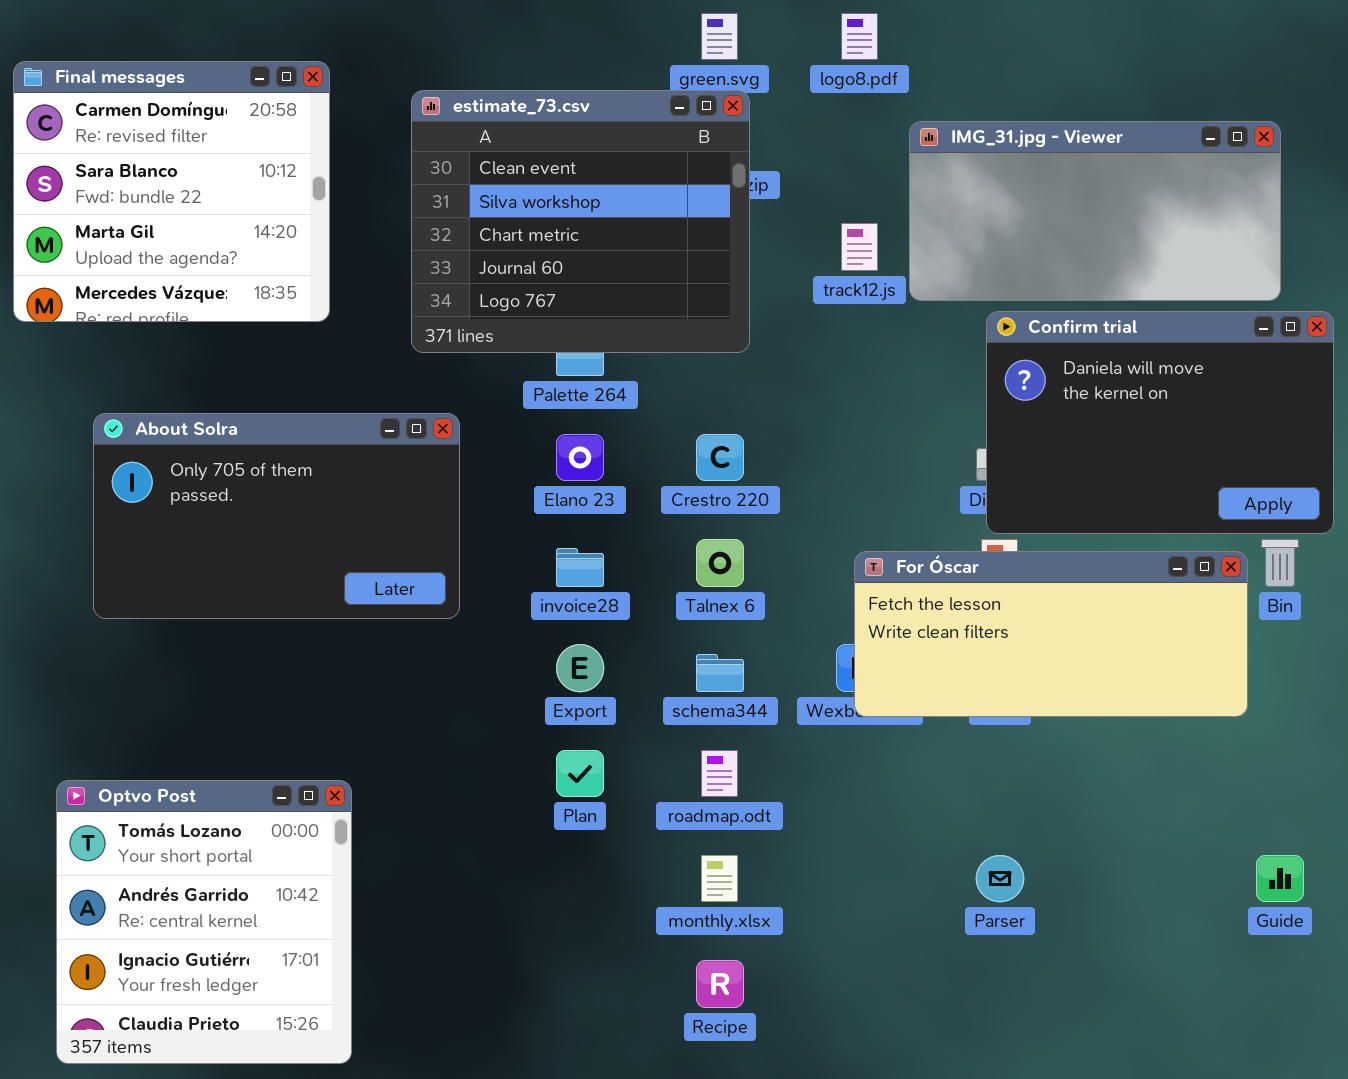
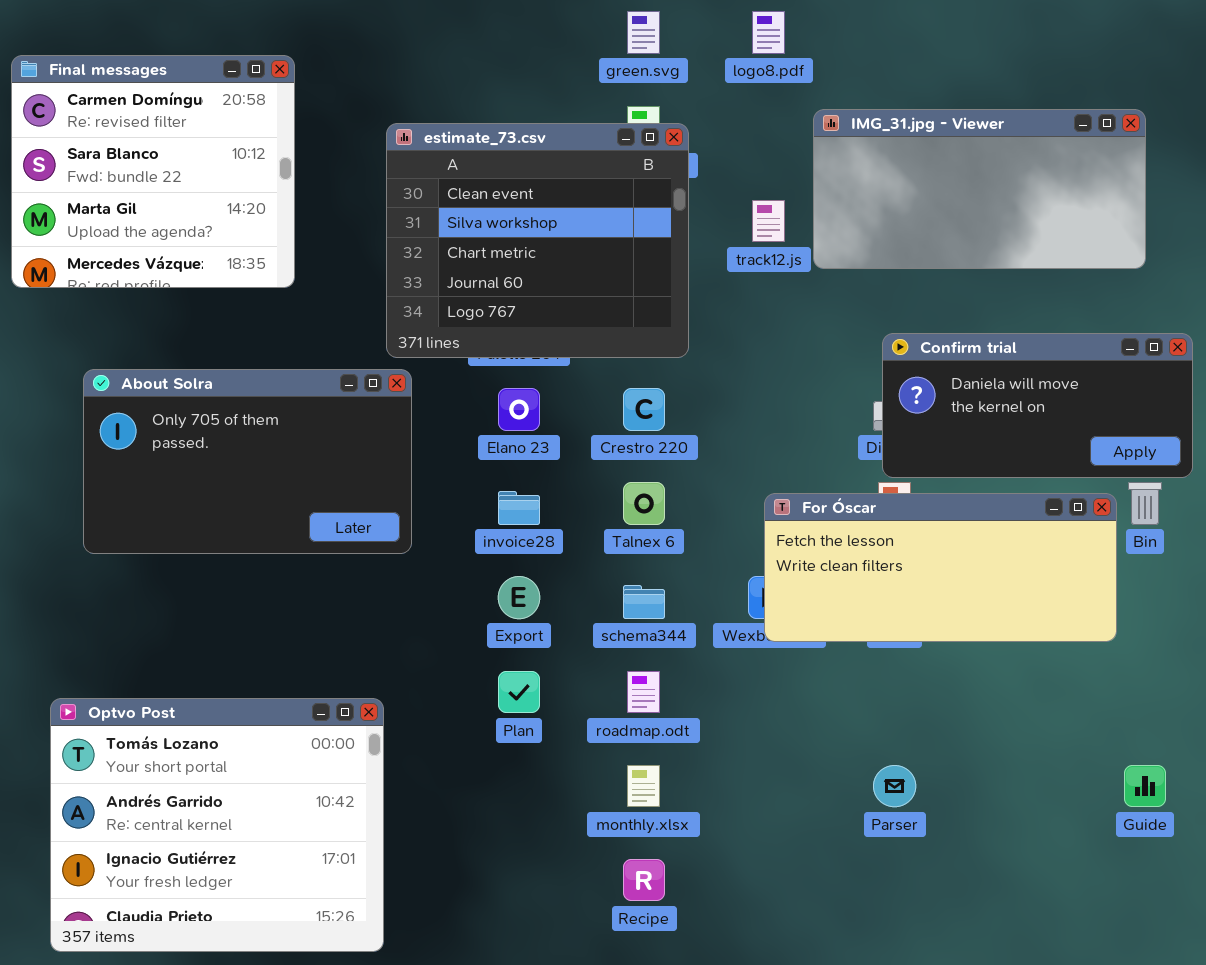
estimate_73.csv: [411,90,750,353] -> [386,123,689,358], moved
Confirm trial: [986,311,1334,534] -> [882,333,1193,478], resized
Optvo Post: [56,780,352,1064] -> [50,698,384,952], resized

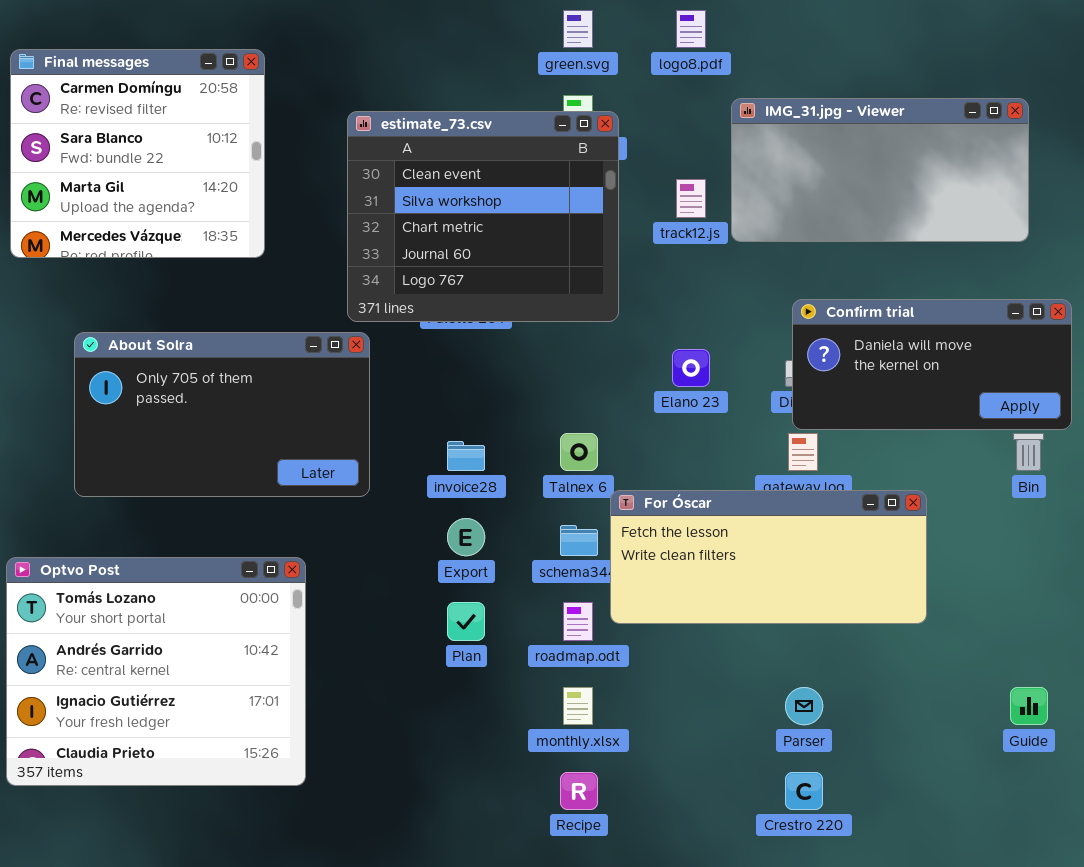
Elano 23: [498,388,540,431] -> [672,349,710,387], moved
Crestro 220: [623,388,665,431] -> [785,772,823,810], moved
For Óscar: [764,493,1117,642] -> [610,490,927,624], moved
Optvo Post: [50,698,384,952] -> [6,557,306,786], moved

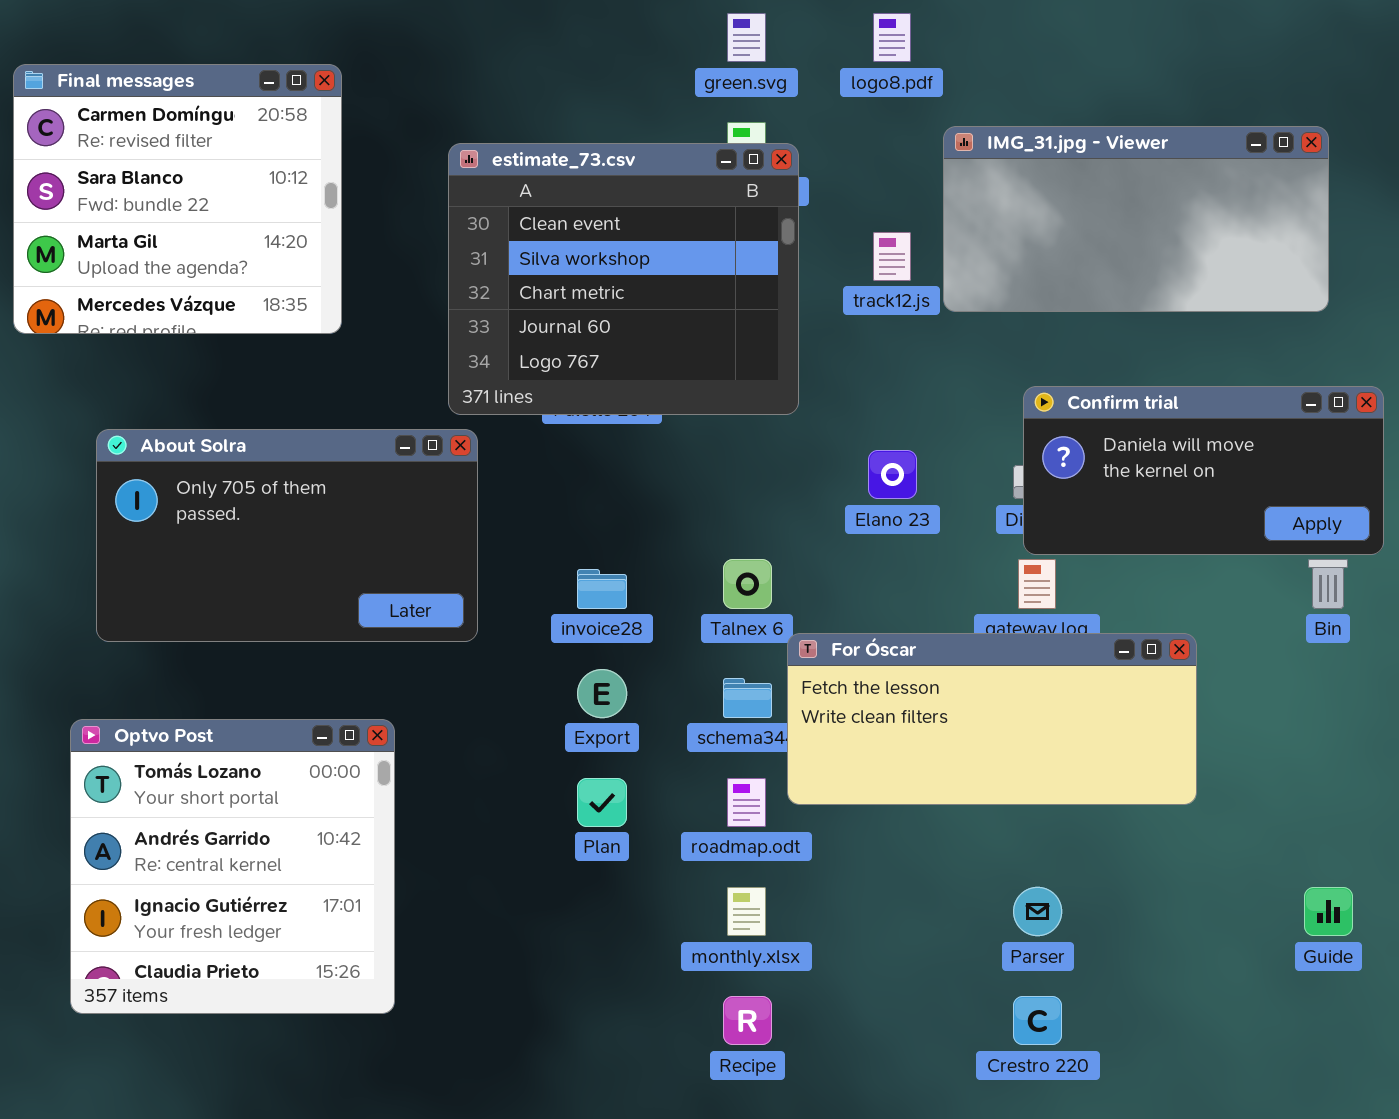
Optvo Post: [6,557,306,786] -> [70,719,395,1014], resized

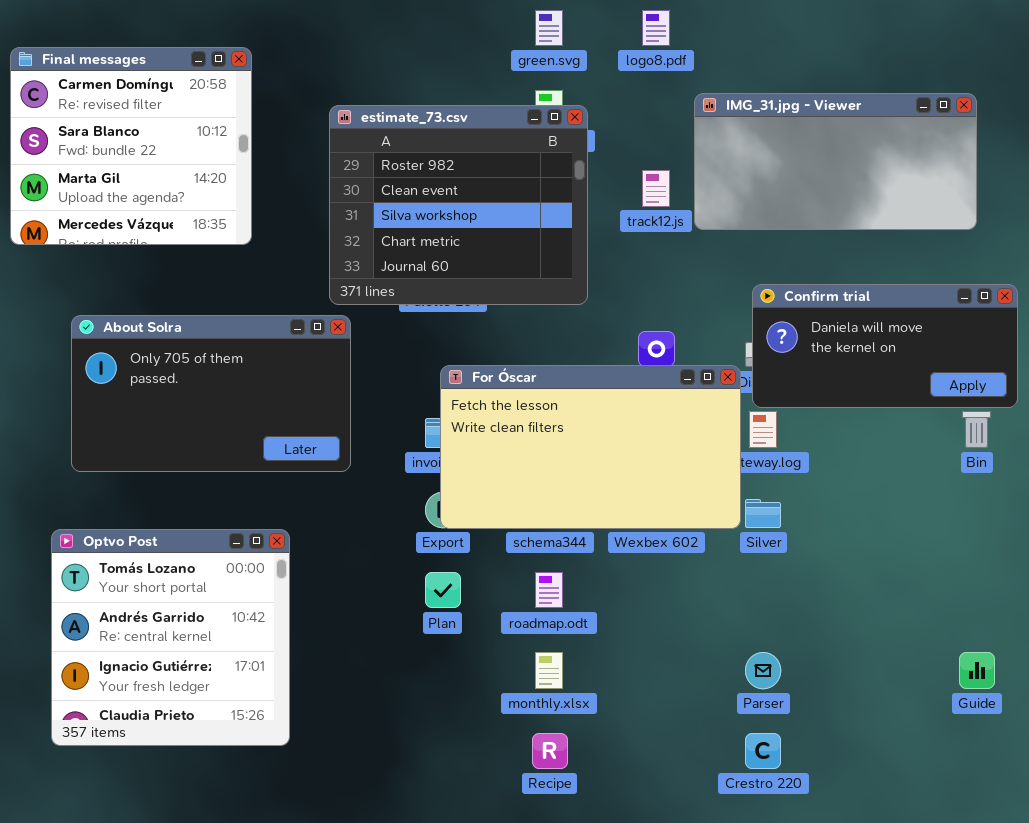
estimate_73.csv: [448,143,799,415] -> [329,105,588,305], scrolled up 1 row
For Óscar: [787,633,1197,805] -> [440,365,741,529], moved, resized

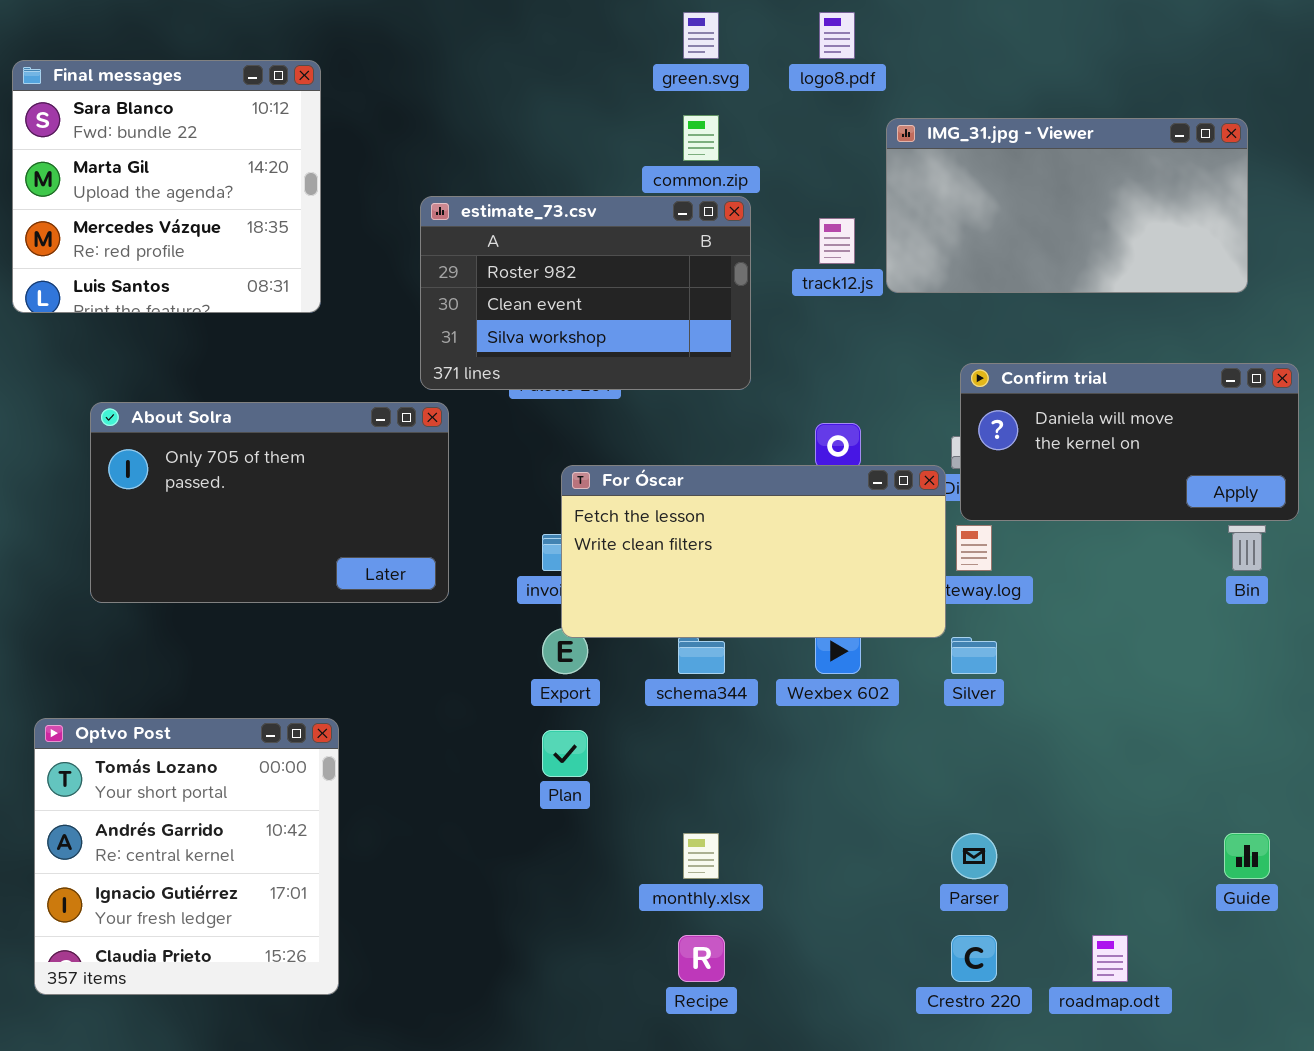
Final messages: [10,47,252,245] -> [12,60,321,313], scrolled down 1 row
estimate_73.csv: [329,105,588,305] -> [420,196,751,390], resized
For Óscar: [440,365,741,529] -> [561,465,946,638], resized
Optvo Post: [51,529,290,746] -> [34,718,339,995], moved
roadmap.odt: [535,572,563,608] -> [1092,935,1128,982], moved

